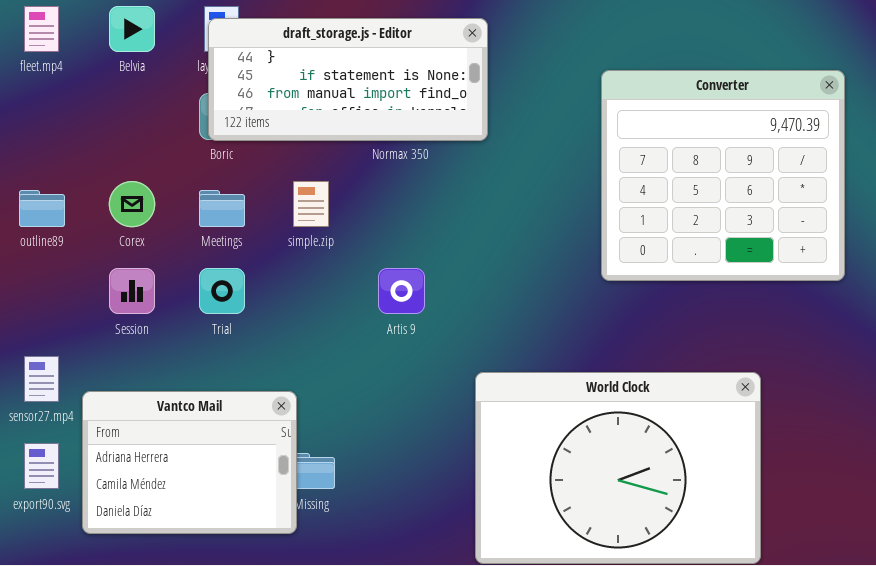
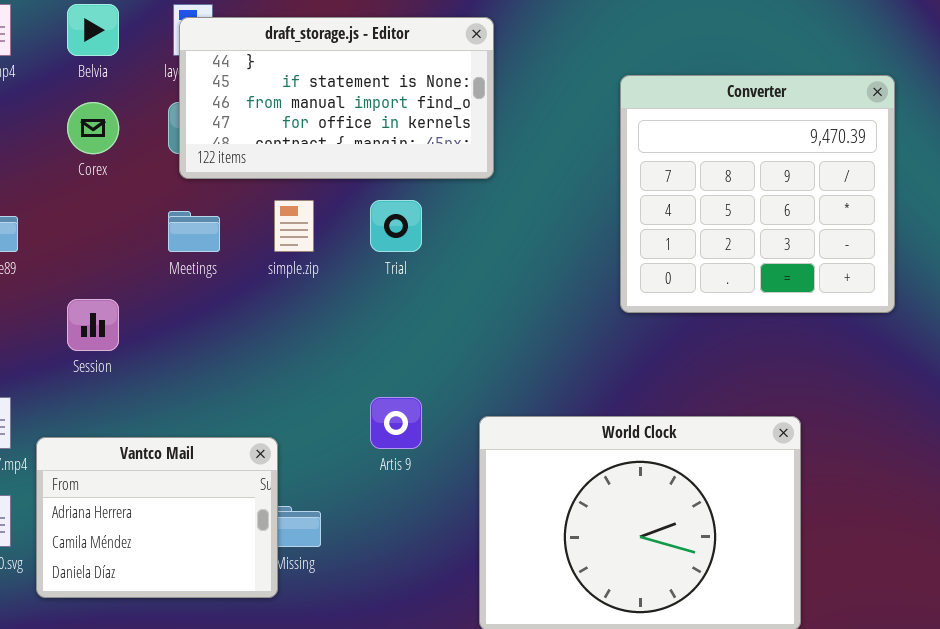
draft_storage.js - Editor: [208,18,488,141] -> [179,17,494,179], resized
Corex: [109,181,155,227] -> [67,102,119,154], moved
Trial: [199,268,245,314] -> [370,200,422,252], moved
Artis 9: [378,268,425,314] -> [370,397,422,449], moved

